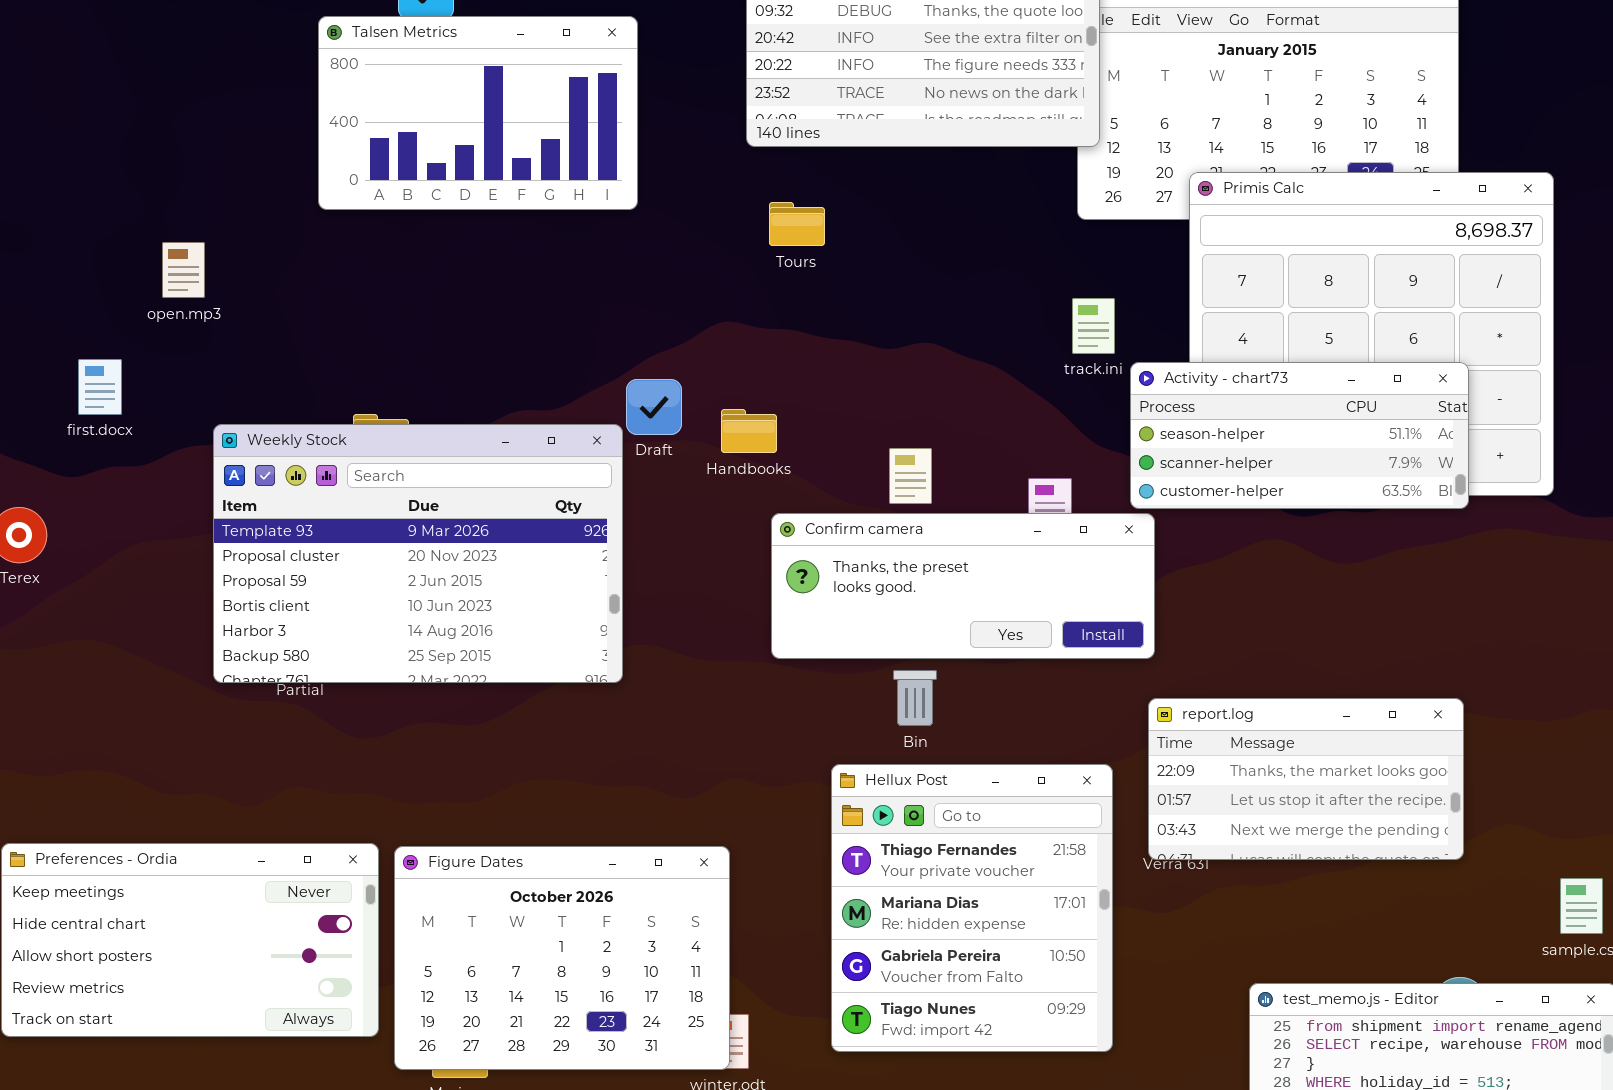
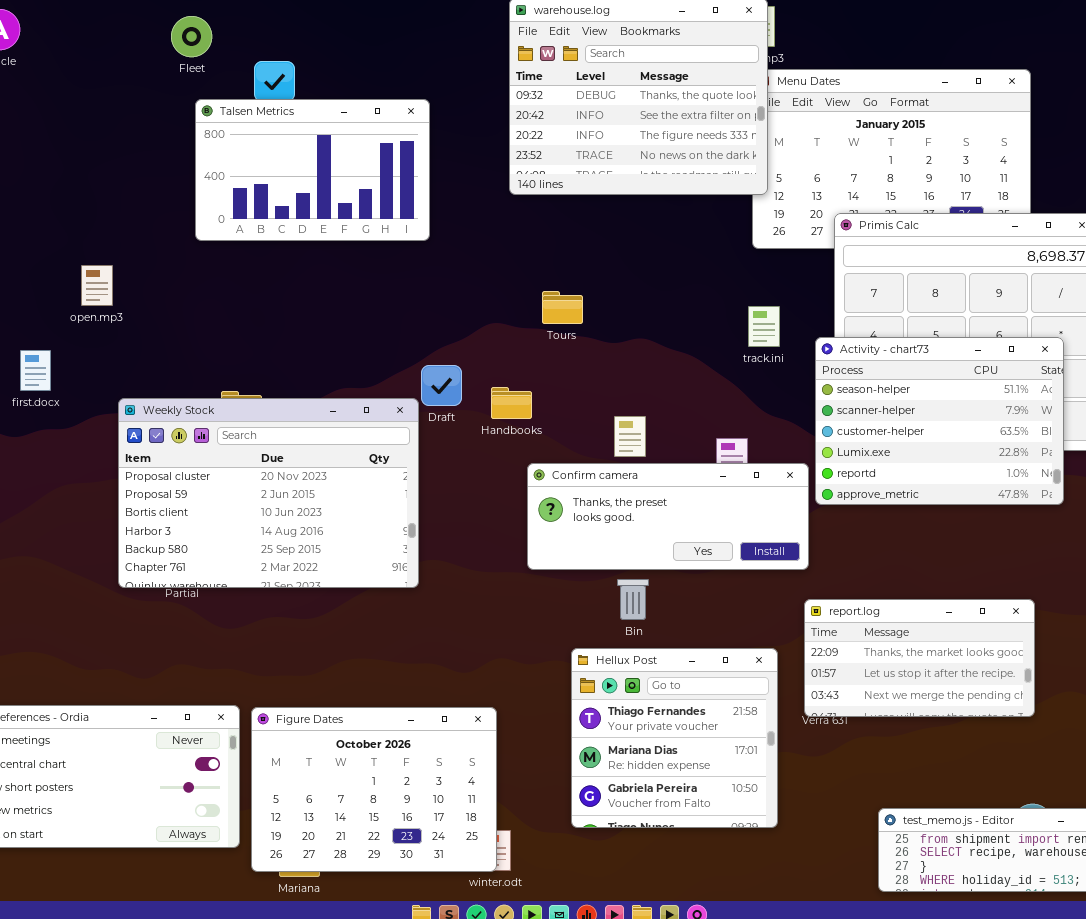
Tours: [769,202,825,246] -> [542,291,583,324], moved
Activity - chart73: [1130,362,1469,509] -> [815,337,1064,505], moved, resized
Weekly Stock: [213,424,623,683] -> [118,398,419,588], scrolled down 1 row
Hellux Post: [831,764,1113,1052] -> [571,648,778,828], resized

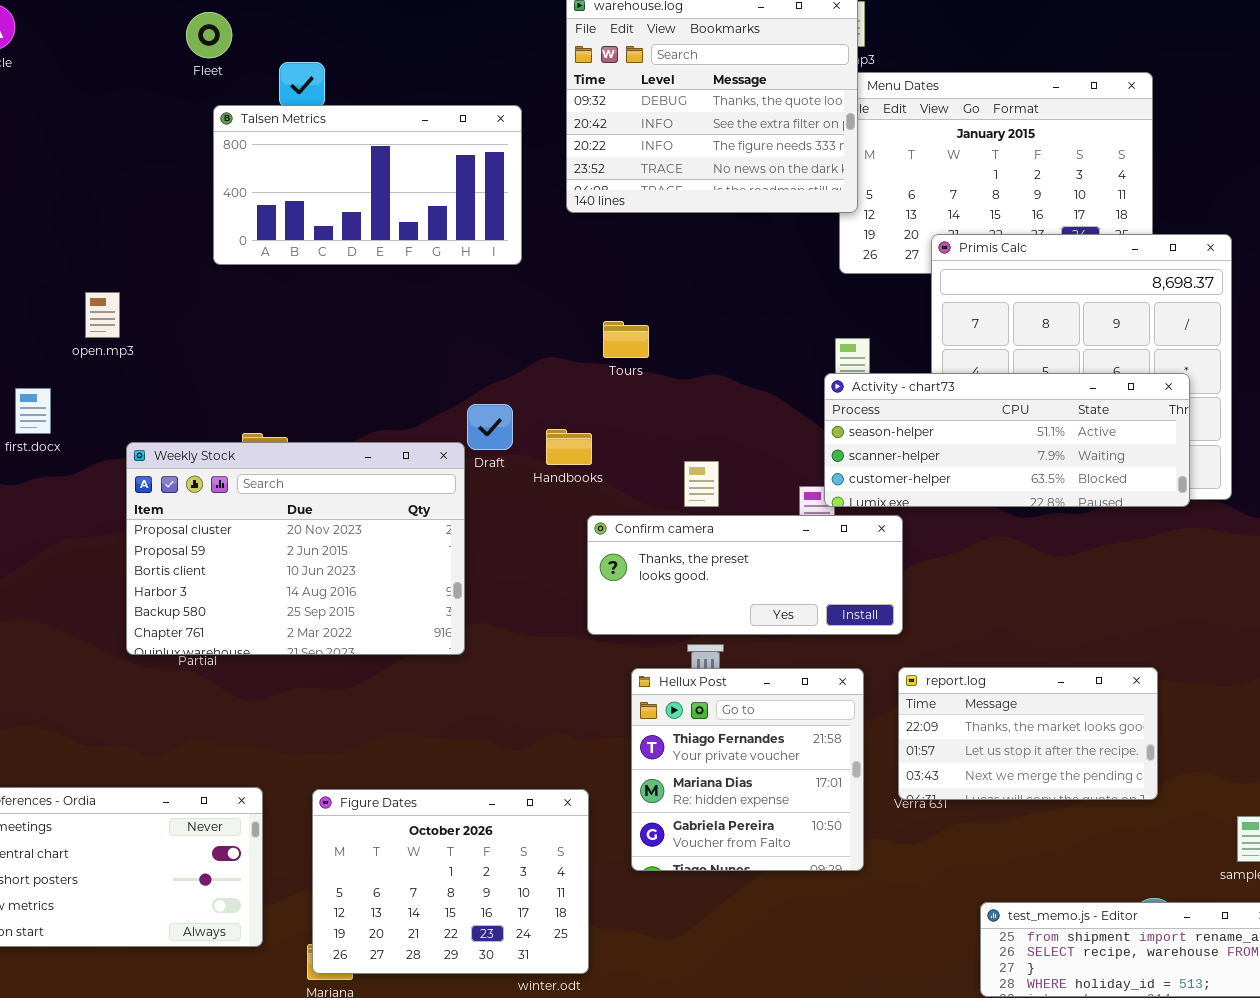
Talsen Metrics: [195,99,430,241] -> [213,105,522,265], resized
Activity - chart73: [815,337,1064,505] -> [824,373,1190,507], resized
Hellux Post: [571,648,778,828] -> [631,668,864,871], moved
Figure Dates: [251,707,497,872] -> [312,789,589,974], moved

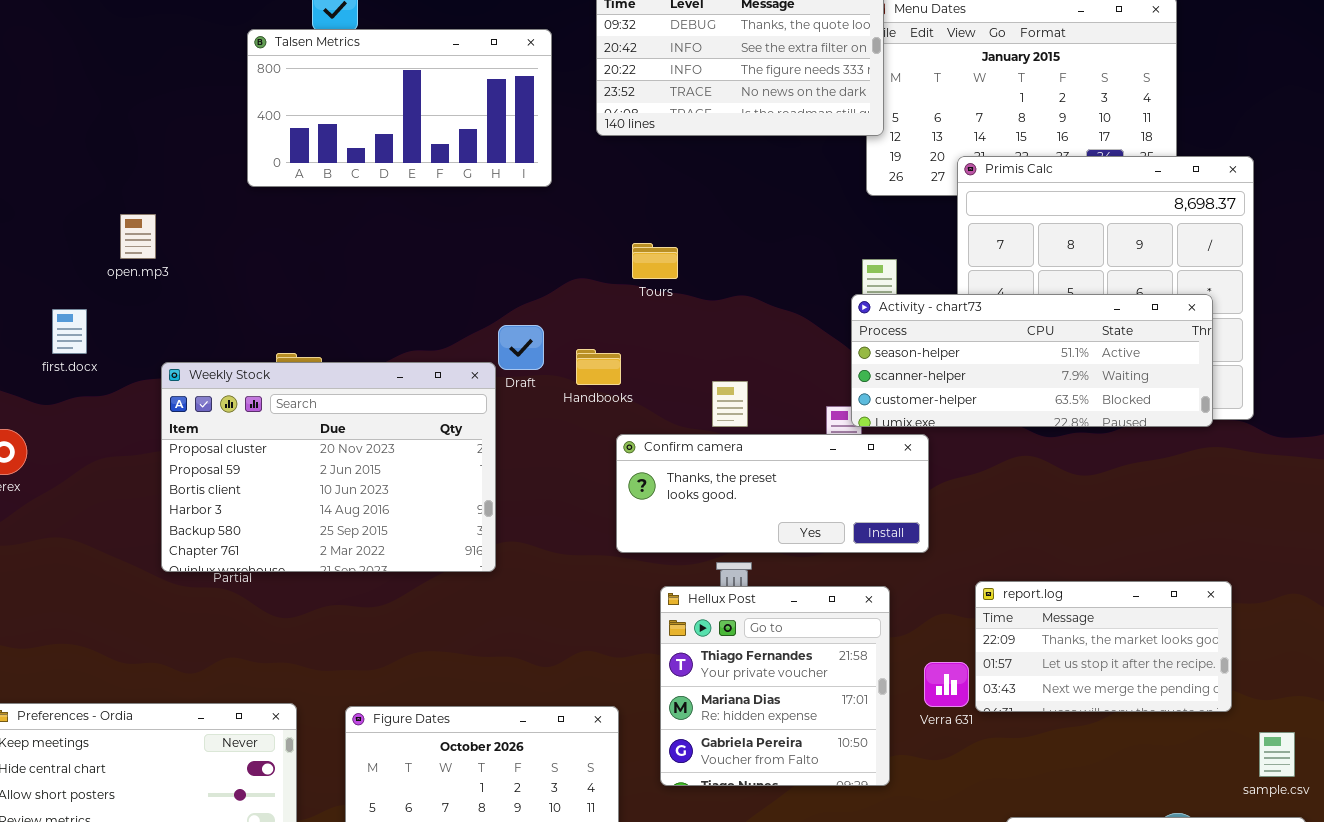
report.log: [898,667,1158,800] -> [975,581,1232,712], moved

